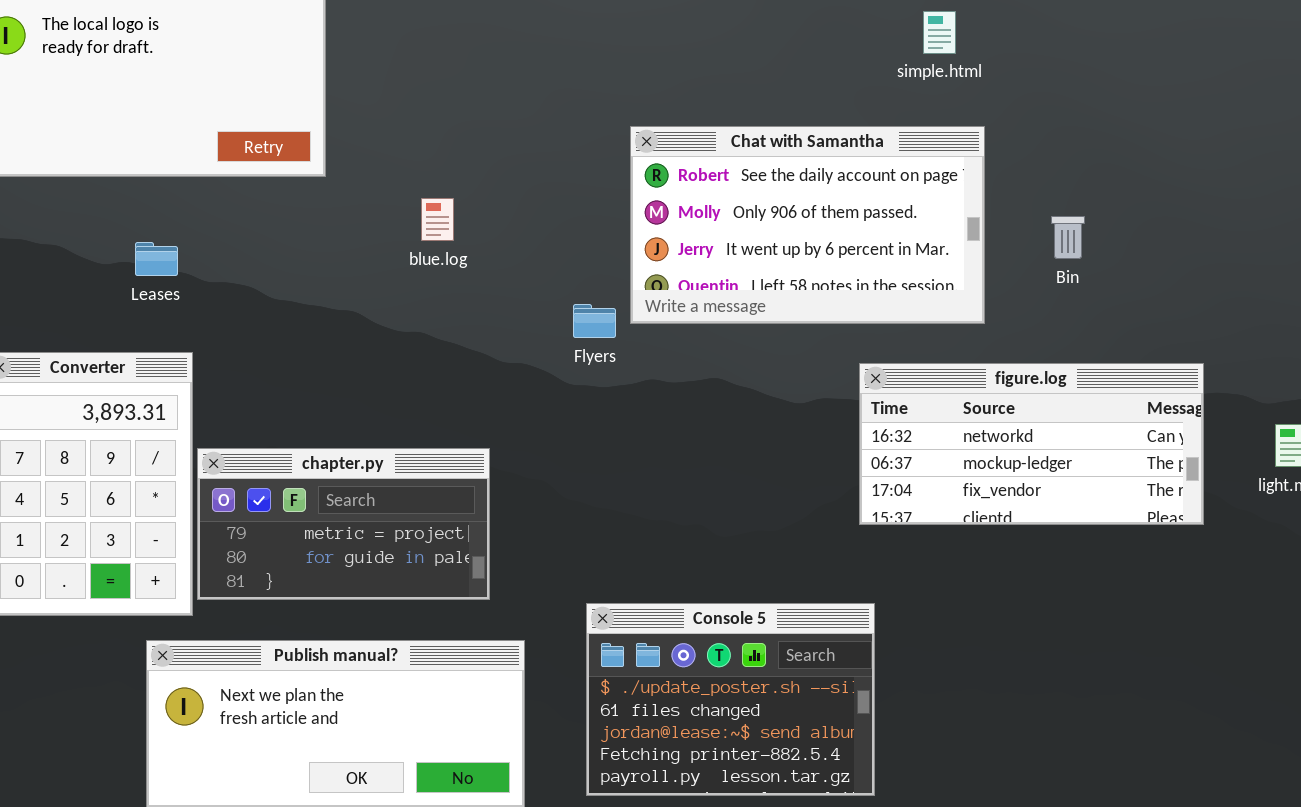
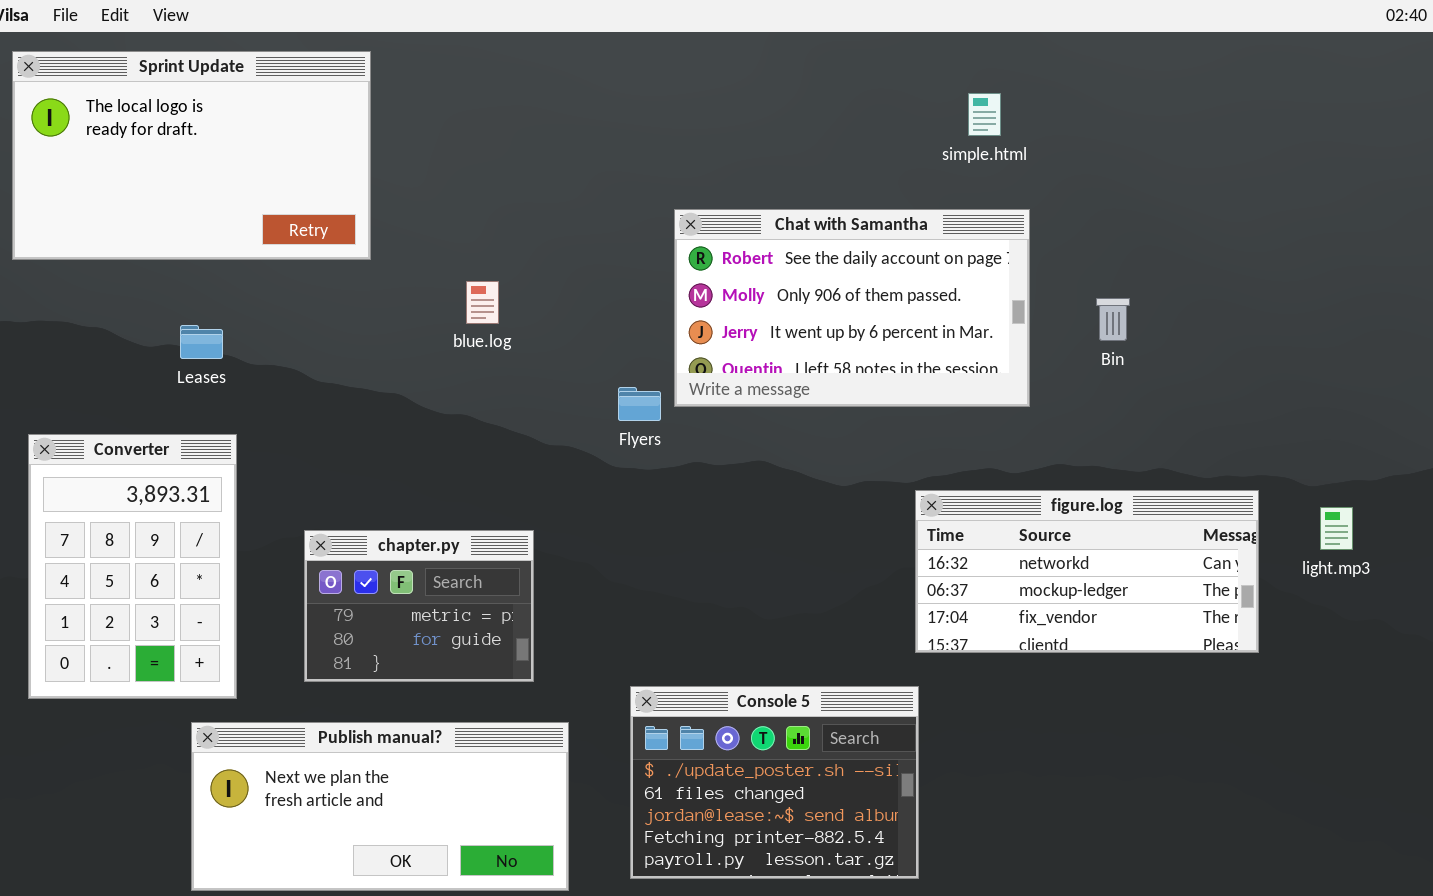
figure.log: [859,363,1204,525] -> [915,490,1259,653], moved
chapter.py: [197,448,490,600] -> [304,530,534,682], resized

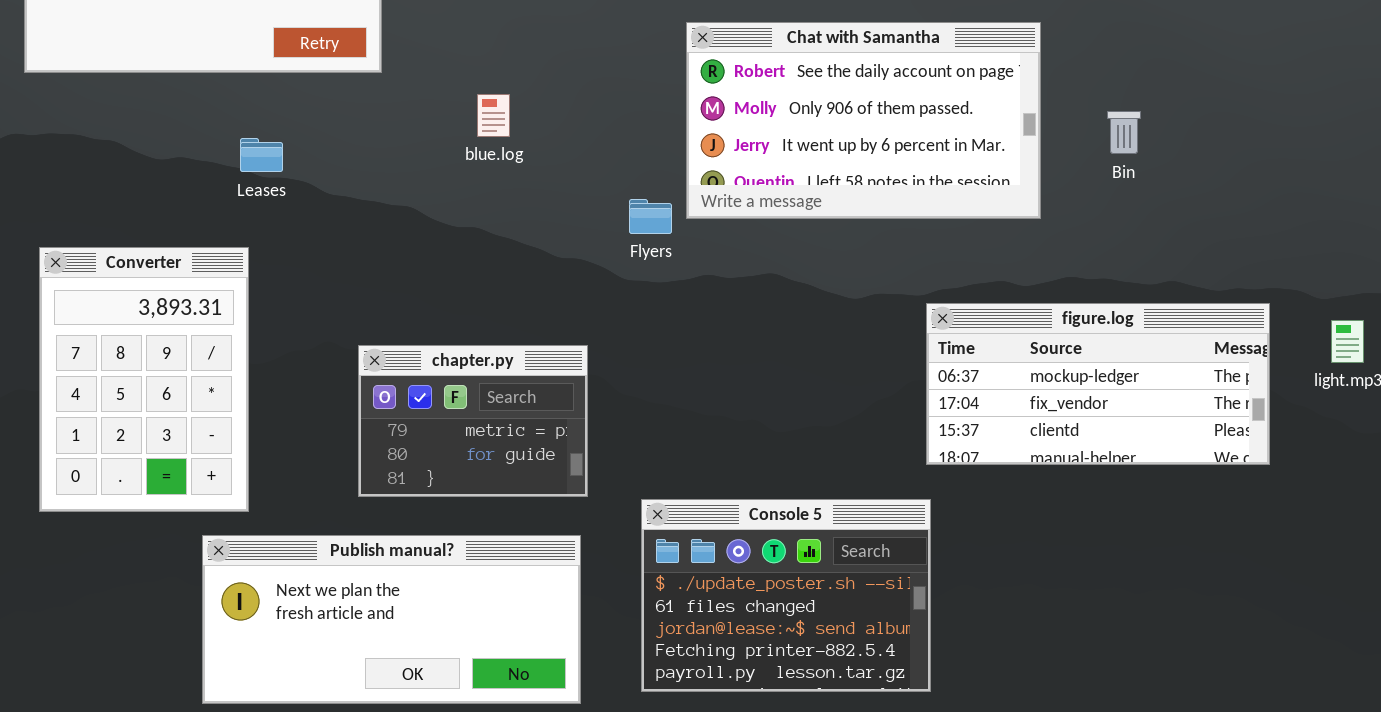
Leases: [180,325,223,359] -> [240,138,283,172], moved
figure.log: [915,490,1259,653] -> [926,303,1270,465], scrolled down 1 row
chapter.py: [304,530,534,682] -> [358,345,588,497], moved

